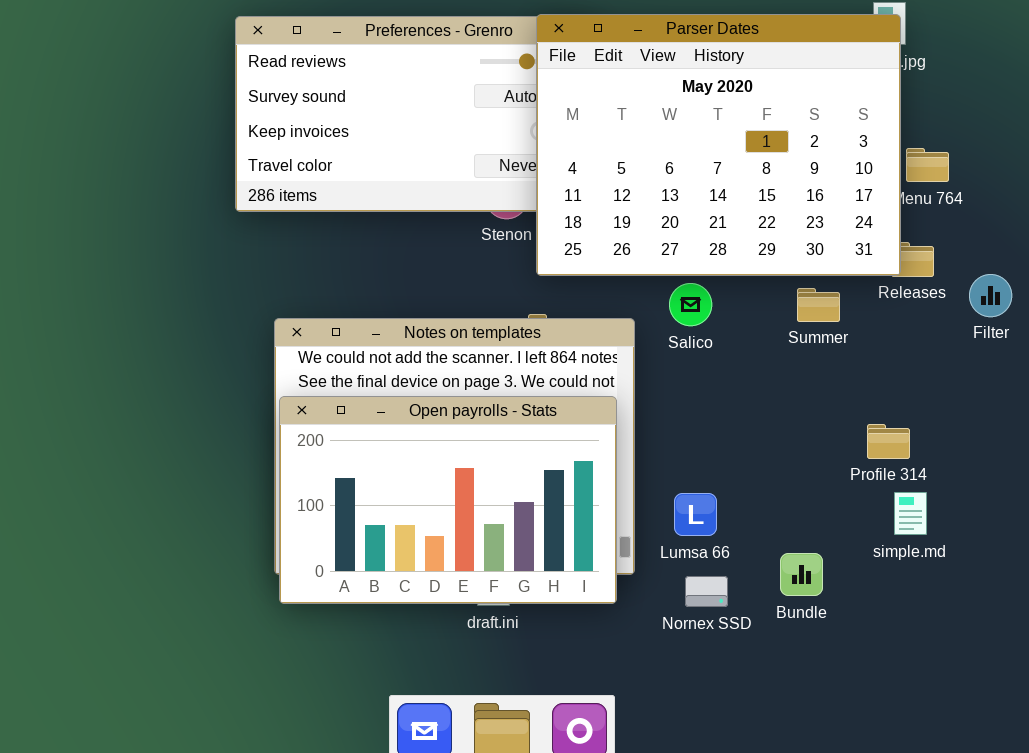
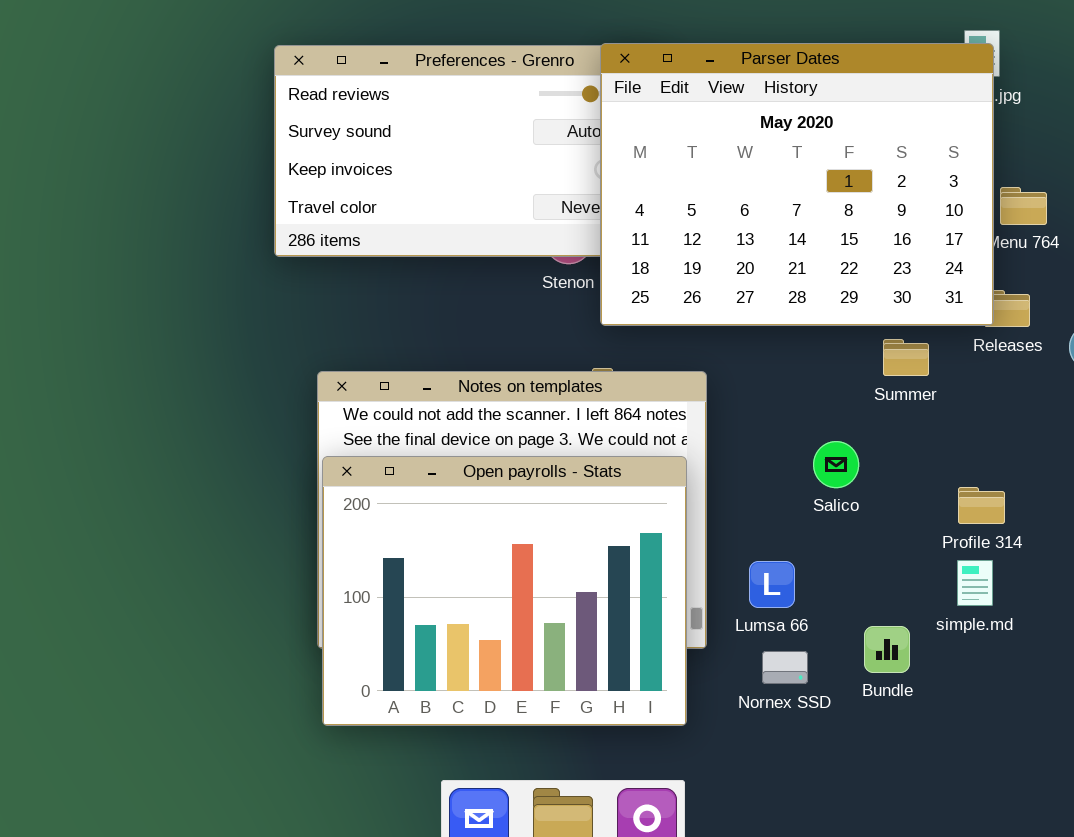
Salico: [669,283,712,326] -> [813,441,859,488], moved
Open payrolls - Stats: [279,396,617,604] -> [322,456,687,726], resized
simple.md: [894,492,927,535] -> [957,560,993,606], moved

